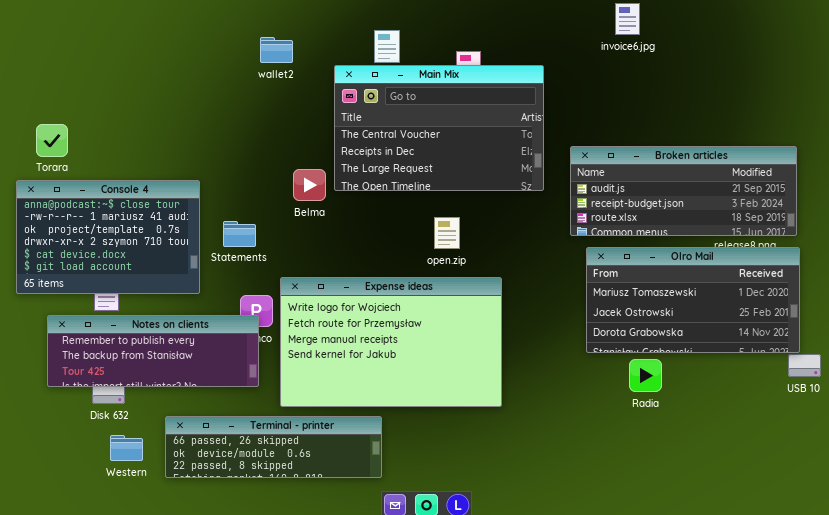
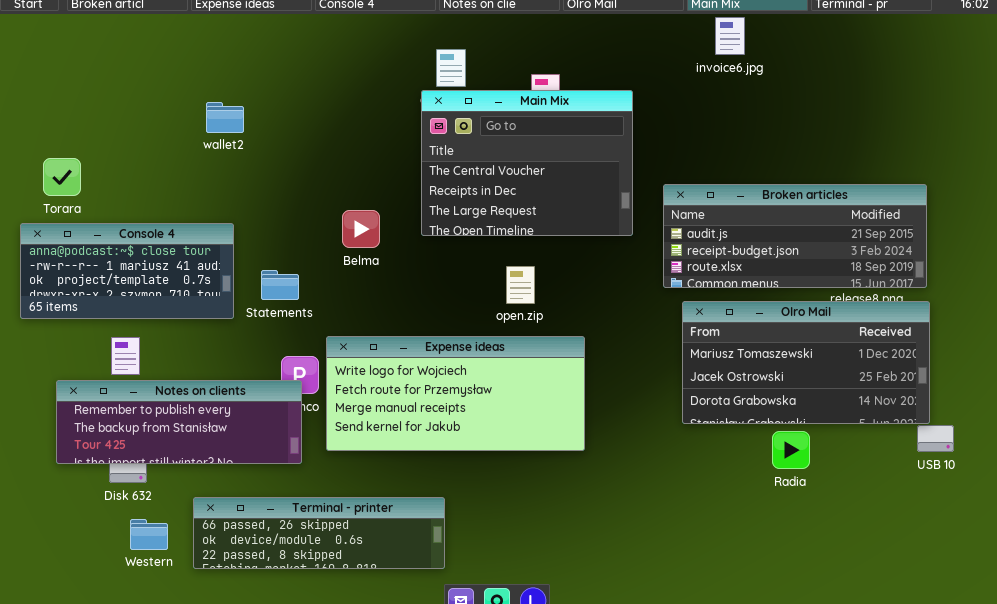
wallet2: [260,37,293,63] -> [206,102,244,133], moved
Main Mix: [334,65,544,191] -> [421,90,633,236], resized
Console 4: [16,180,200,294] -> [20,223,234,319], resized
Expense ideas: [280,277,502,407] -> [326,336,585,451], resized
Radia: [629,359,662,392] -> [772,431,810,469], moved

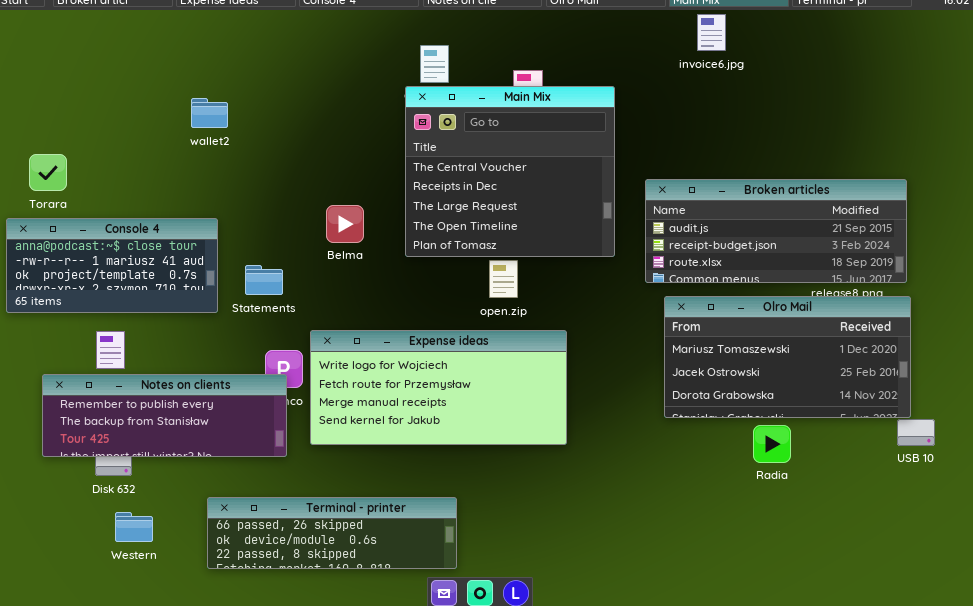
Main Mix: [421,90,633,236] -> [405,86,615,257], resized
Terminal - printer: [193,497,445,569] -> [207,497,457,569], moved

